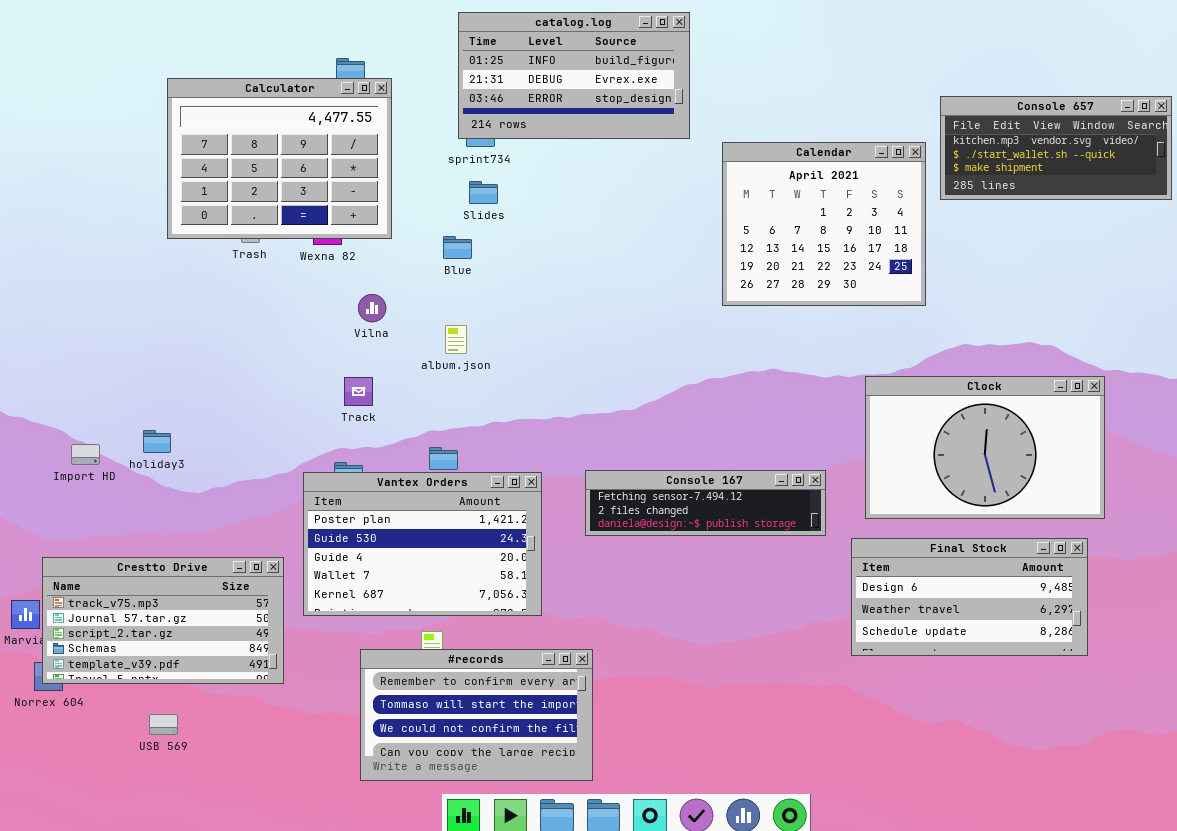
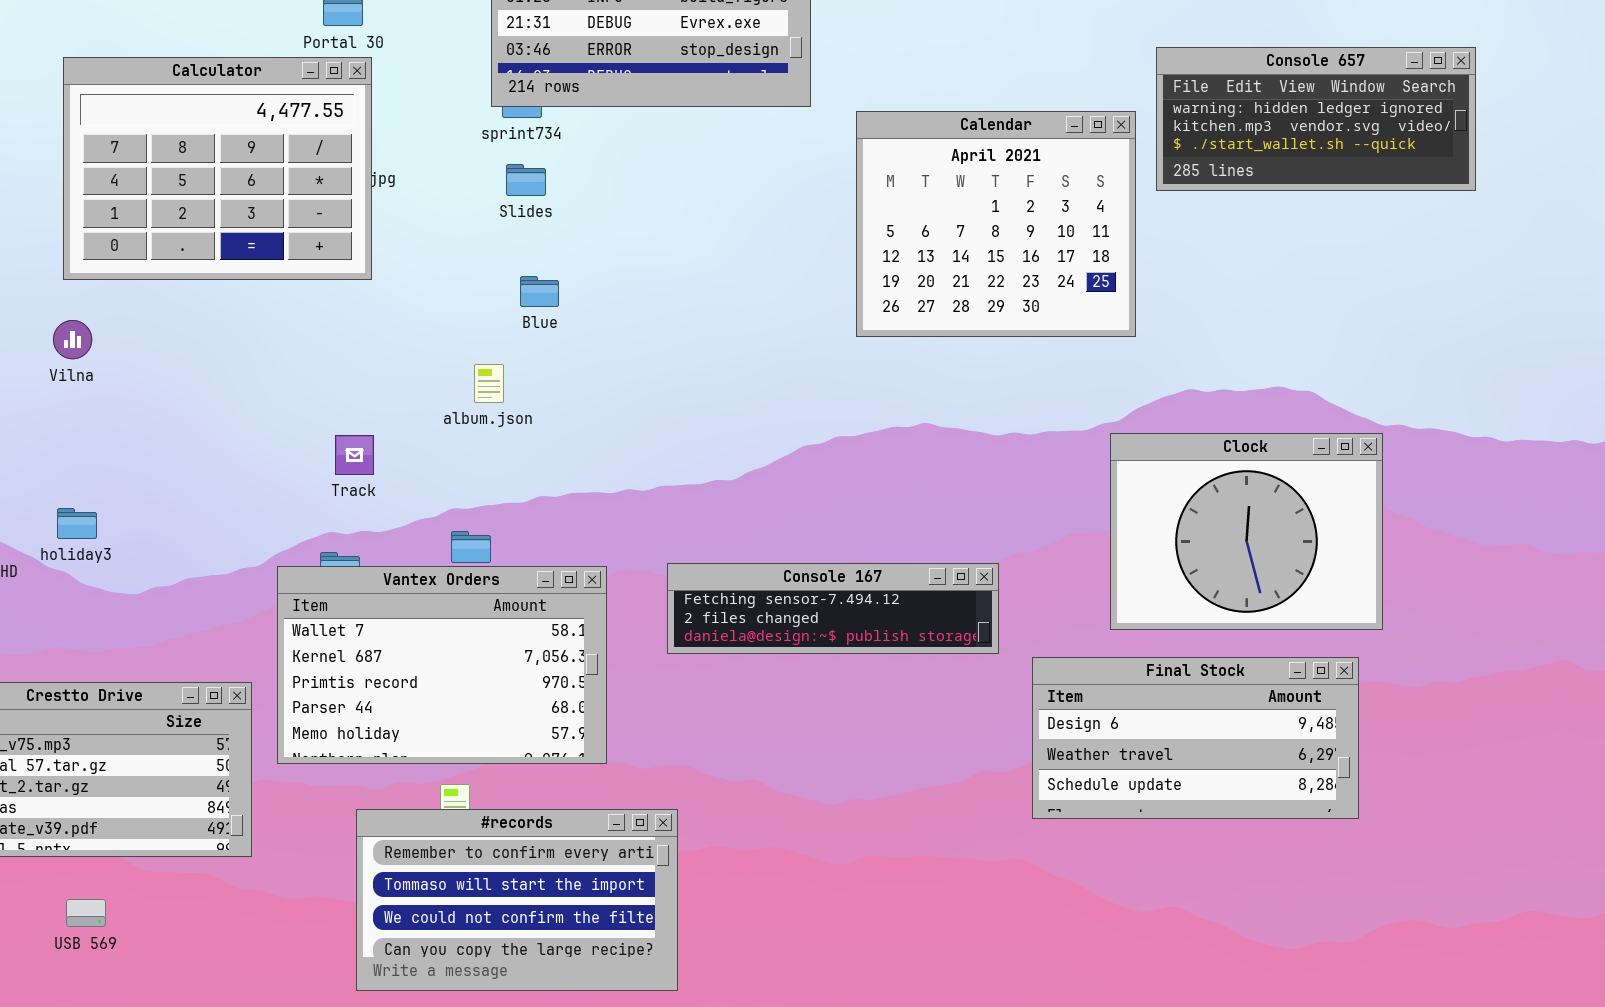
Calculator: [167,78,392,239] -> [63,57,372,280], moved
Console 657: [940,96,1172,200] -> [1156,47,1476,191], scrolled up 1 row
Blue: [443,236,472,259] -> [520,276,559,307], moved
Vilna: [358,294,386,322] -> [53,320,92,359], moved
Clock: [865,376,1105,519] -> [1110,433,1383,630], resized
Vantex Orders: [303,472,542,616] -> [277,566,607,764], scrolled down 3 rows

